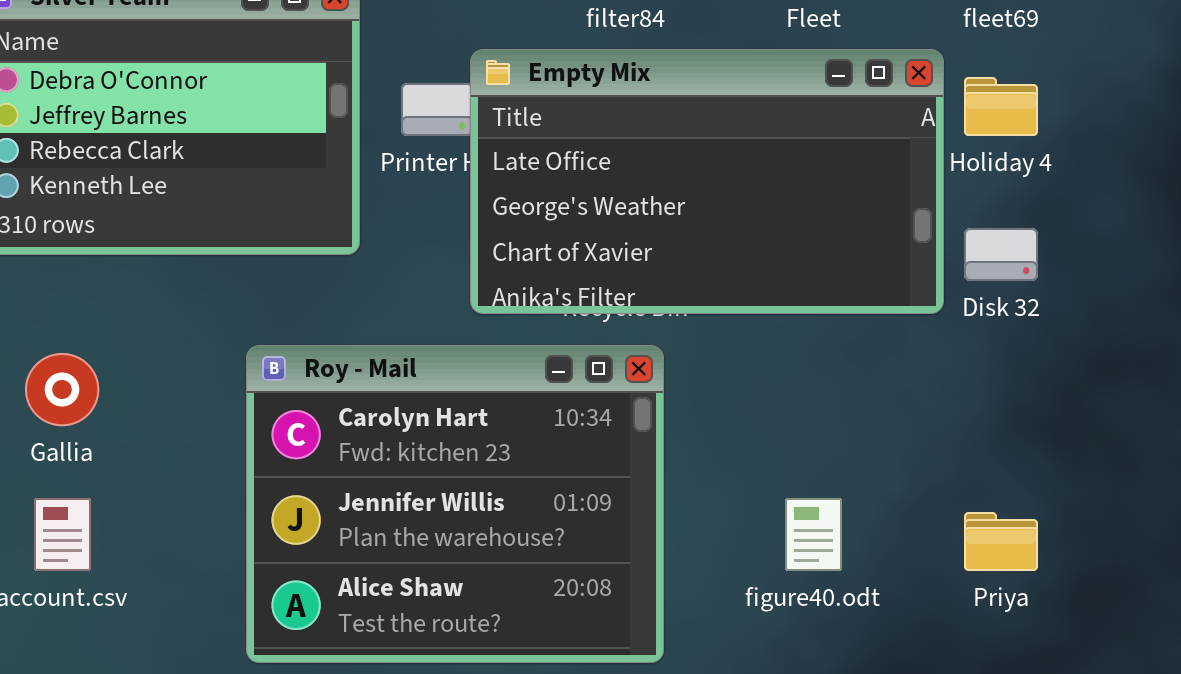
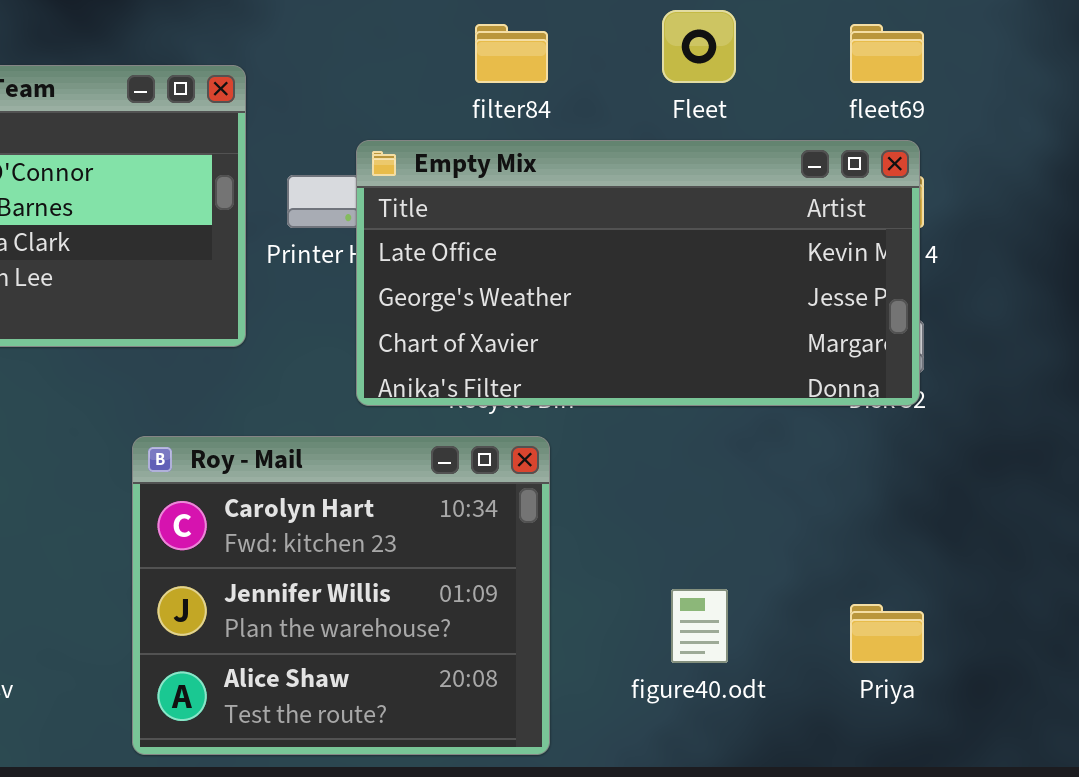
Empty Mix: [470,49,944,314] -> [356,140,920,406], resized

